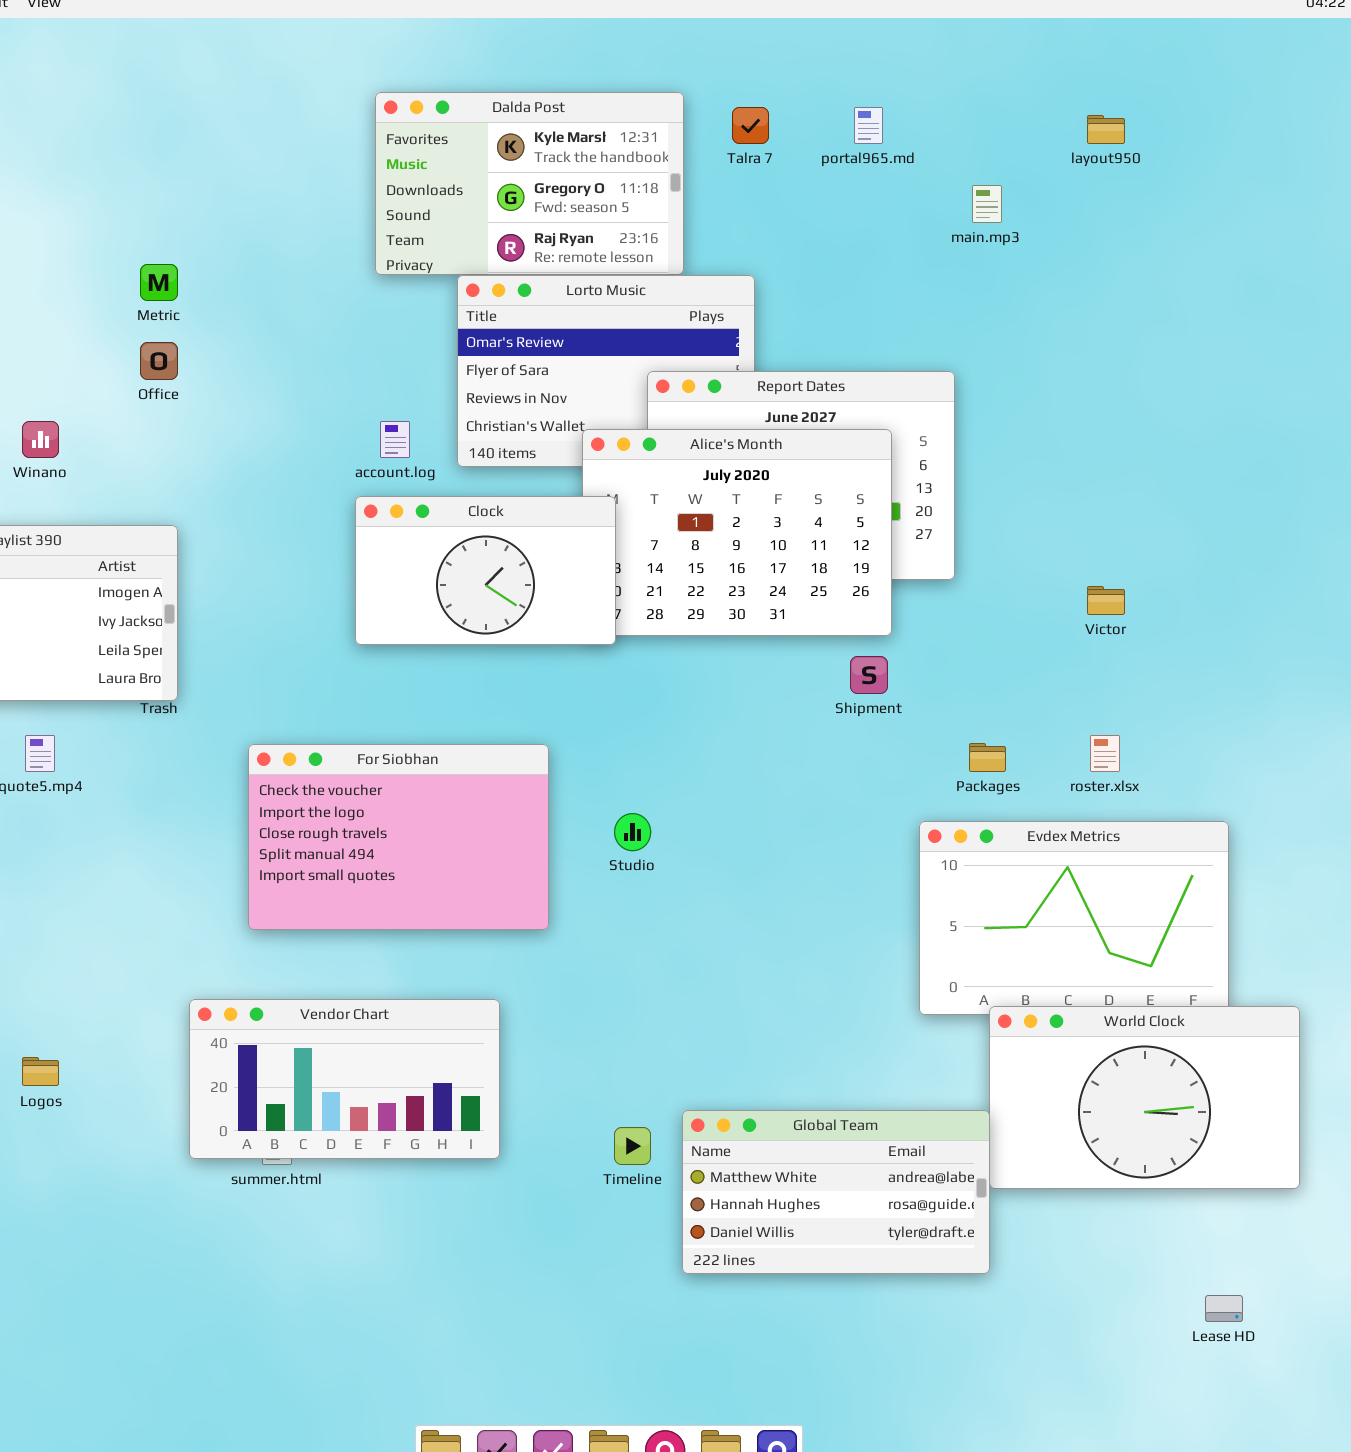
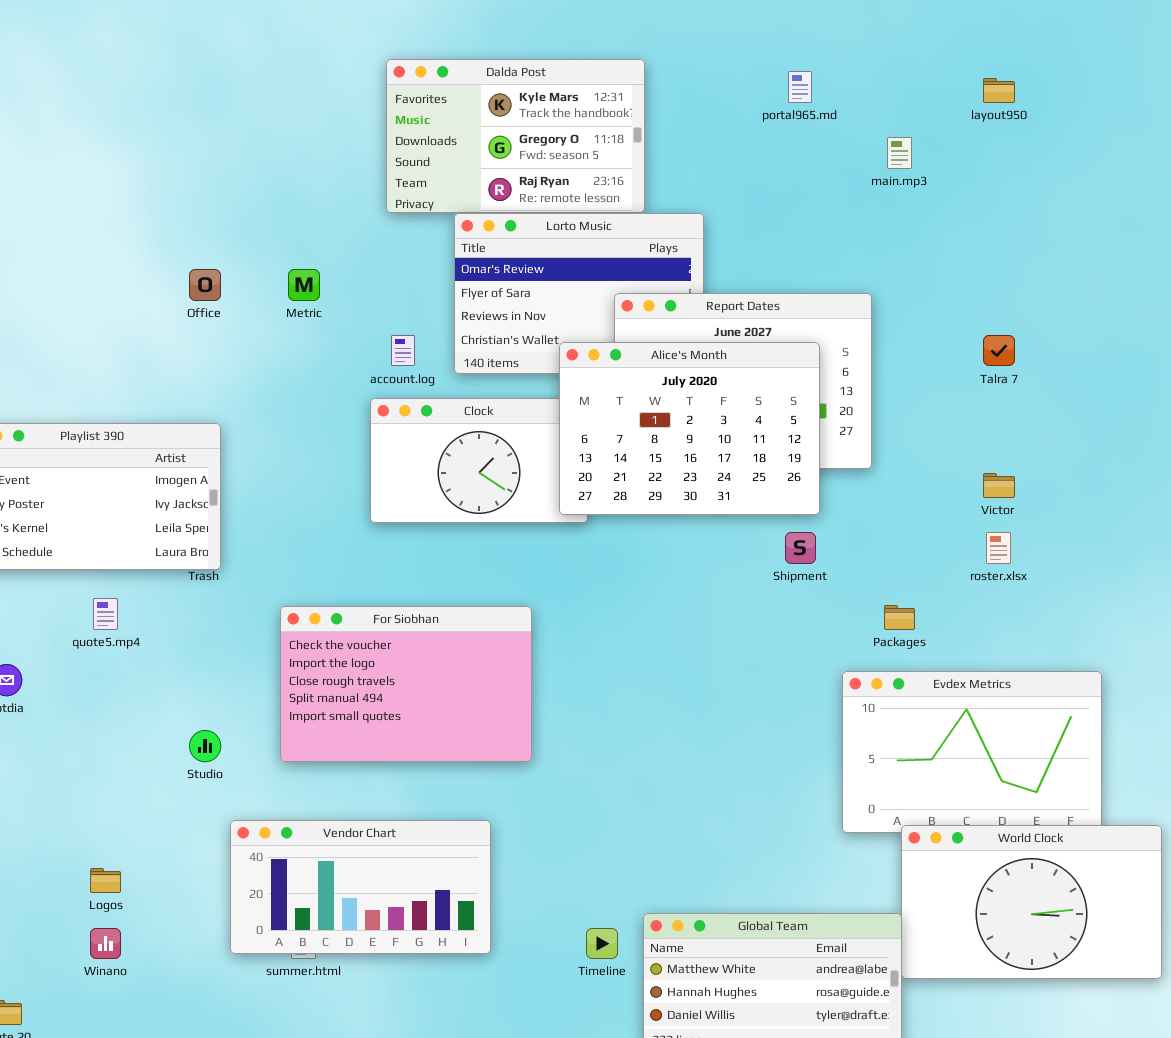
Talra 7: [732,107,769,144] -> [983,335,1015,366], moved
Metric: [140,264,178,301] -> [288,269,320,301], moved
Winano: [22,421,59,458] -> [90,928,121,959], moved
Alice's Month: [582,429,892,636] -> [559,342,820,515], raised
roster.xlsx: [1090,735,1120,772] -> [986,532,1011,564], moved
Studio: [614,813,651,851] -> [189,730,221,762], moved

